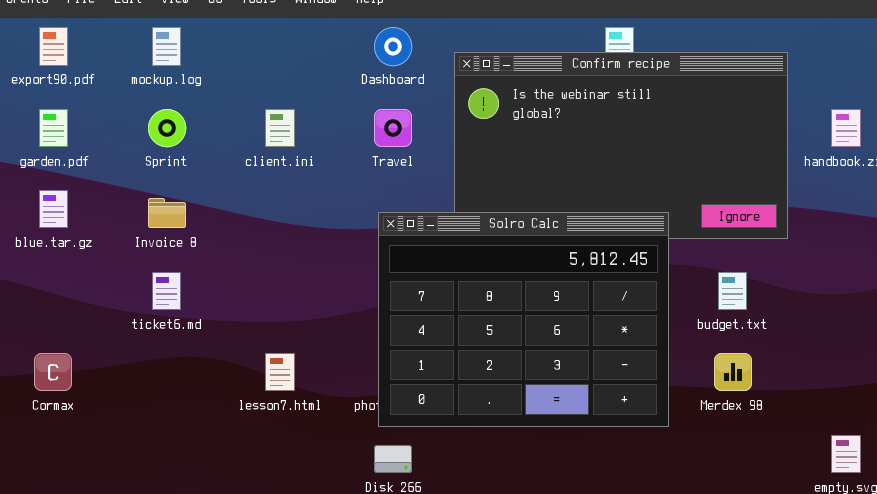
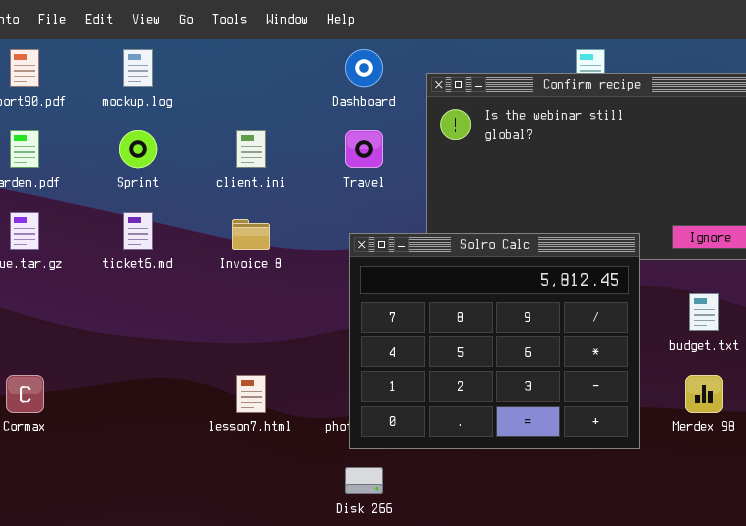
Invoice 8: [148,198,186,228] -> [232,219,270,250], moved
ticket6.md: [152,272,181,310] -> [123,212,153,250], moved

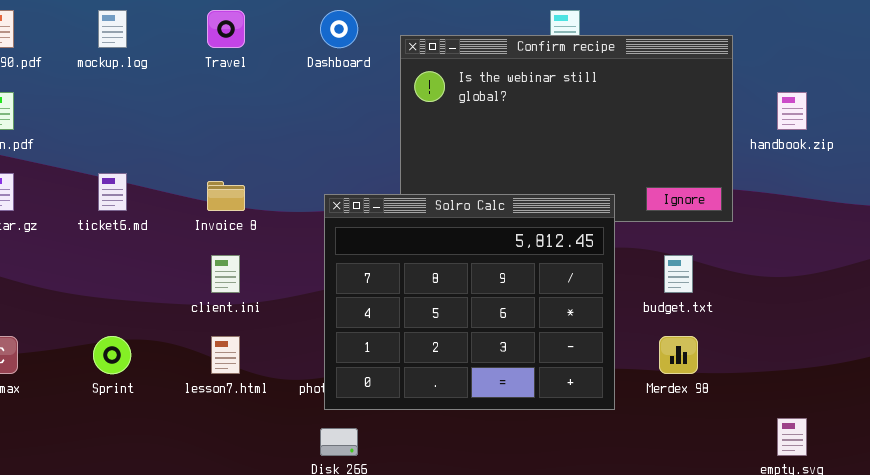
Sprint: [119,130,157,168] -> [93,336,131,374], moved
client.ini: [236,130,266,168] -> [211,255,240,293], moved
Travel: [345,130,383,168] -> [207,10,245,48], moved

